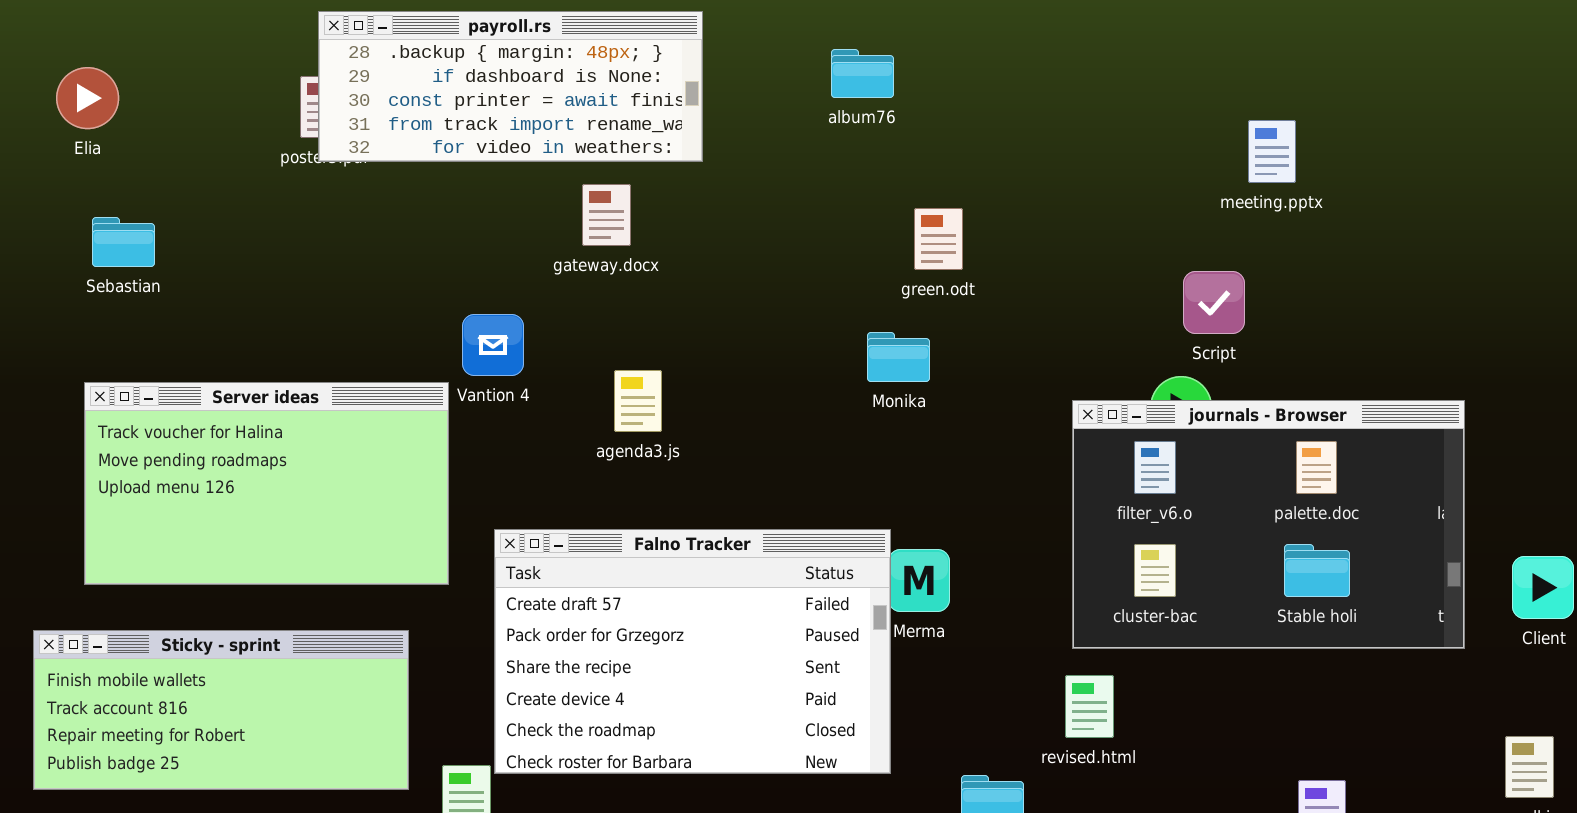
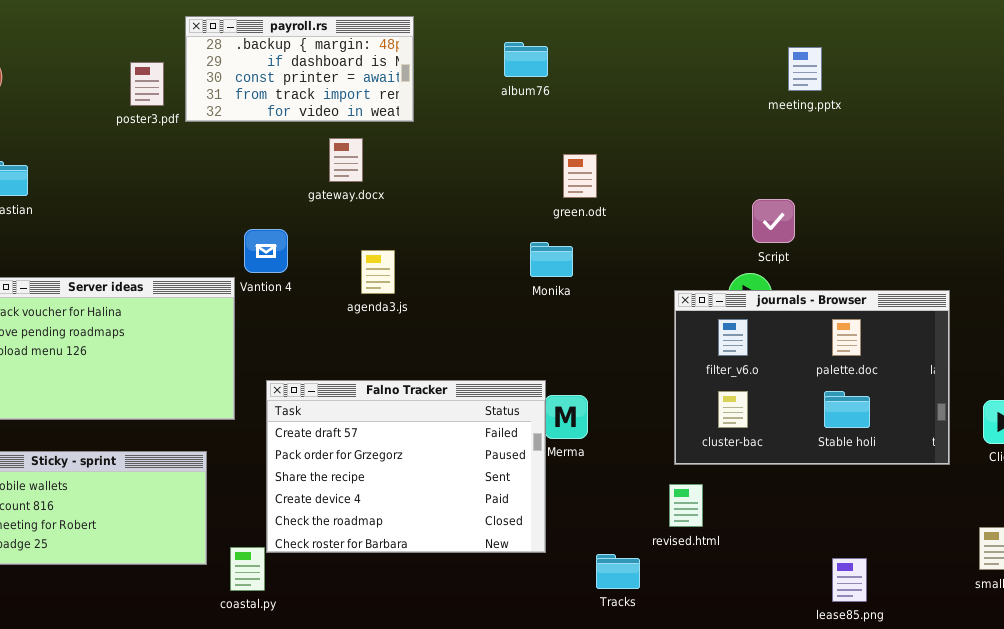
payroll.rs: [318,11,703,162] -> [185,16,414,122], resized
meeting.pptx: [1248,120,1296,183] -> [788,47,822,91], moved
agenda3.js: [614,370,662,432] -> [361,250,395,294], moved

